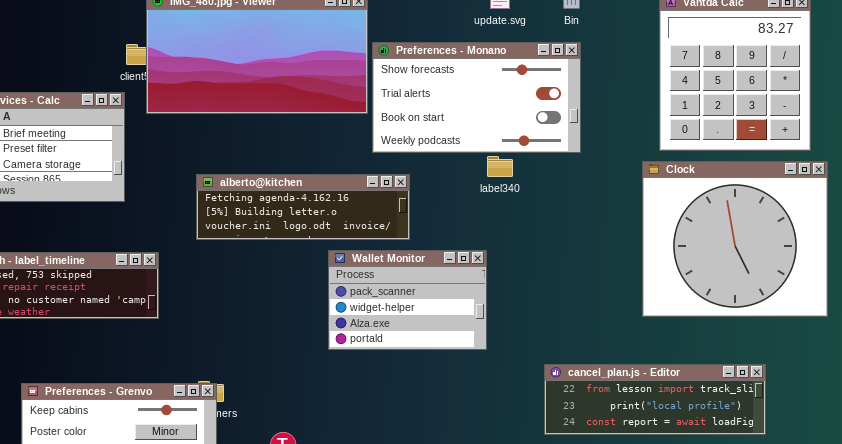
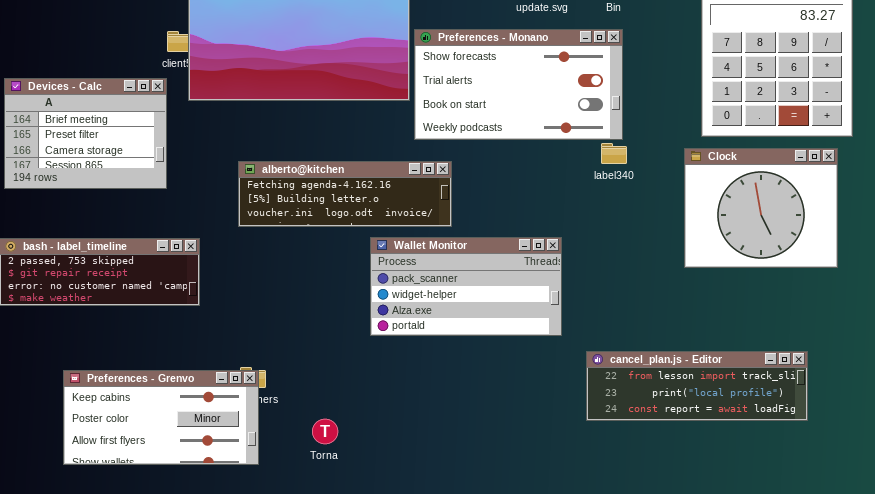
label340: [487,156,513,177] -> [601,143,627,164], moved
Clock: [642,161,828,317] -> [684,148,838,268], resized
Wallet Monitor: [328,250,487,350] -> [370,237,562,336], resized

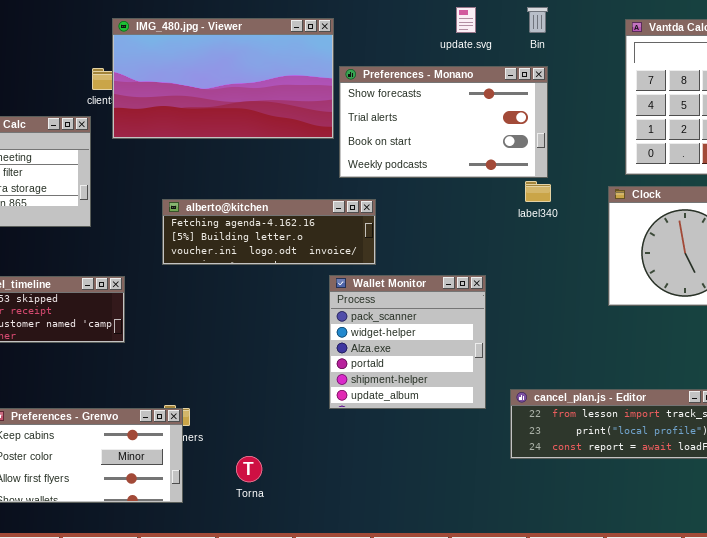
Wallet Monitor: [370,237,562,336] -> [329,275,486,409], resized

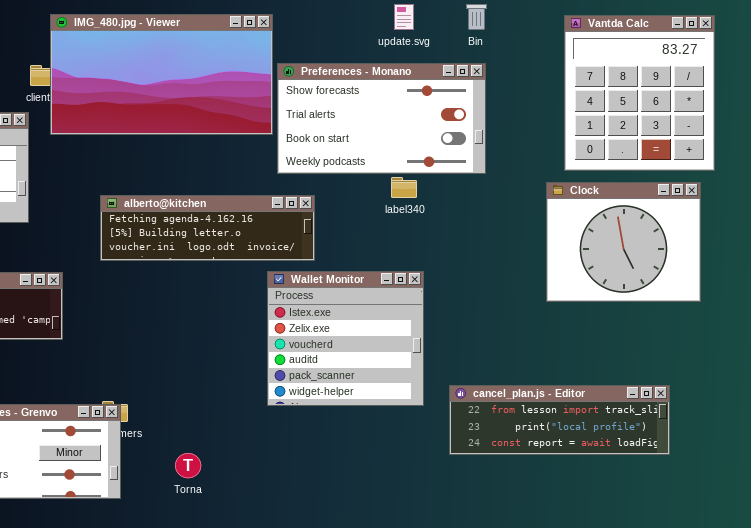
label340: [525,181,551,202] -> [391,177,417,198], moved
Wallet Monitor: [329,275,486,409] -> [267,271,424,406], scrolled up 4 rows

